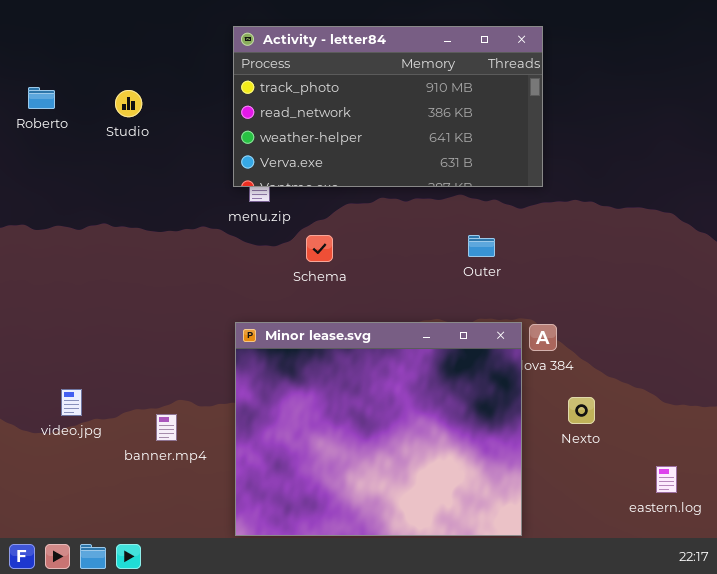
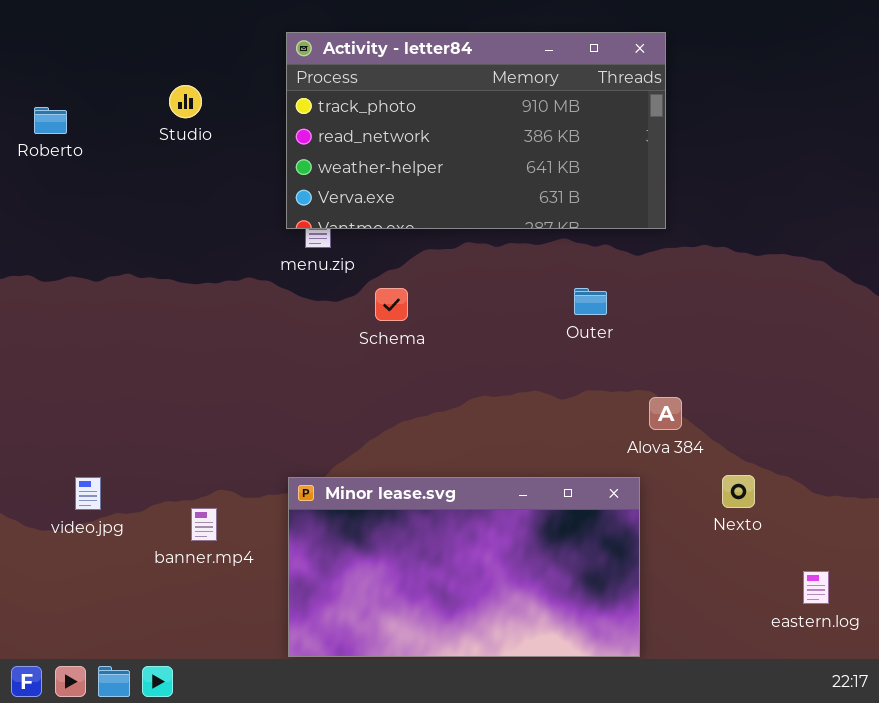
Studio: [115,90,142,117] -> [169,85,202,118], moved
Minor lease.svg: [235,322,522,536] -> [288,477,640,657], resized
Nexto: [568,397,595,424] -> [722,475,755,508], moved

